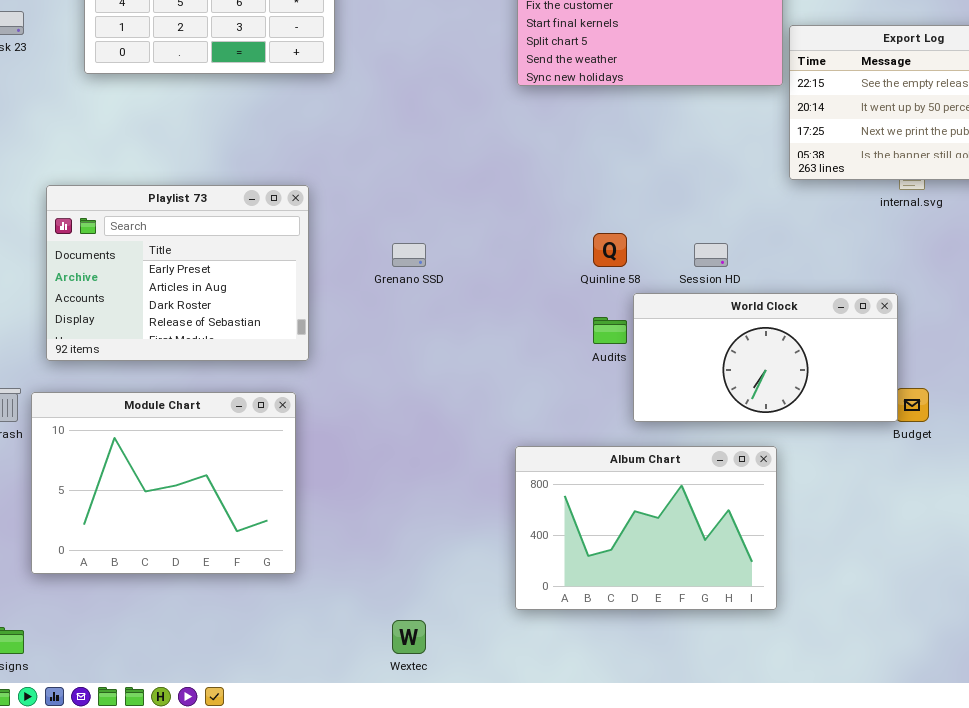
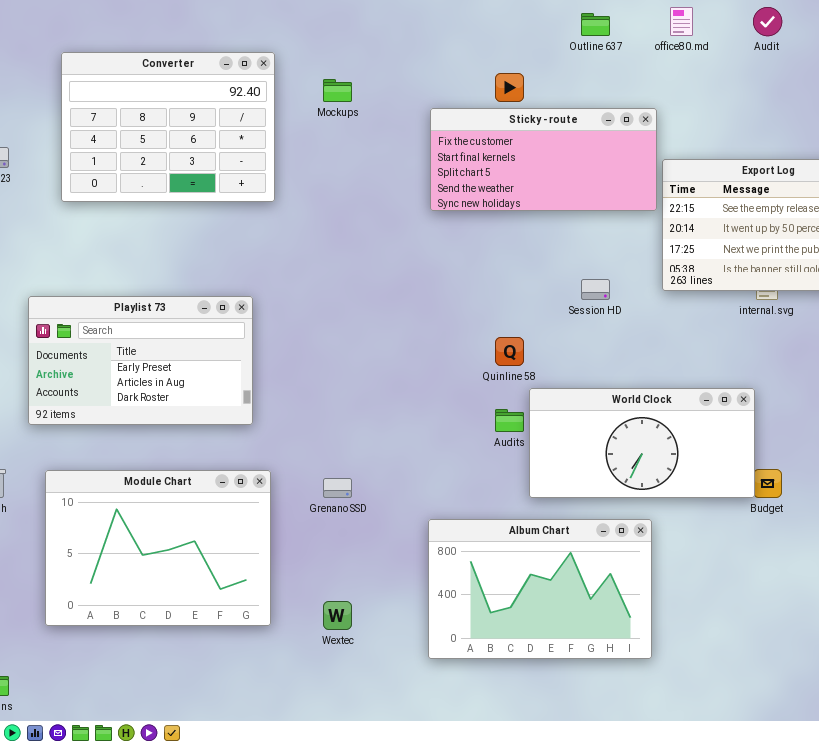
Playlist 73: [46,185,309,361] -> [28,296,253,425], resized
Grenano SSD: [392,243,426,267] -> [323,478,352,498], moved
Session HD: [694,243,728,267] -> [581,279,610,300], moved
Module Chart: [31,392,296,574] -> [45,470,271,626], moved
Wextec: [392,620,426,654] -> [323,601,352,630], moved

